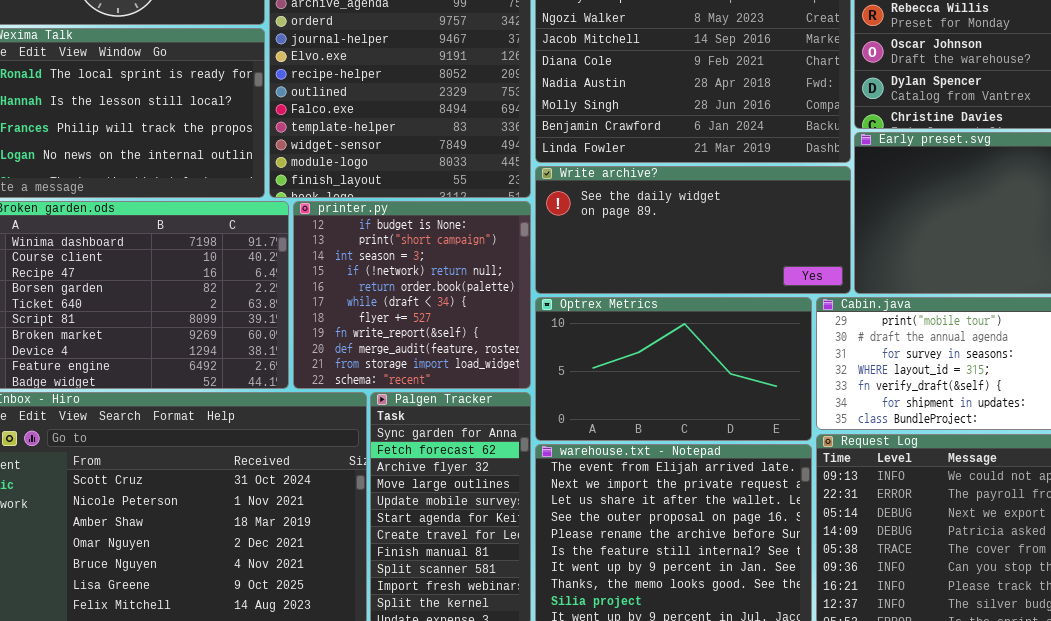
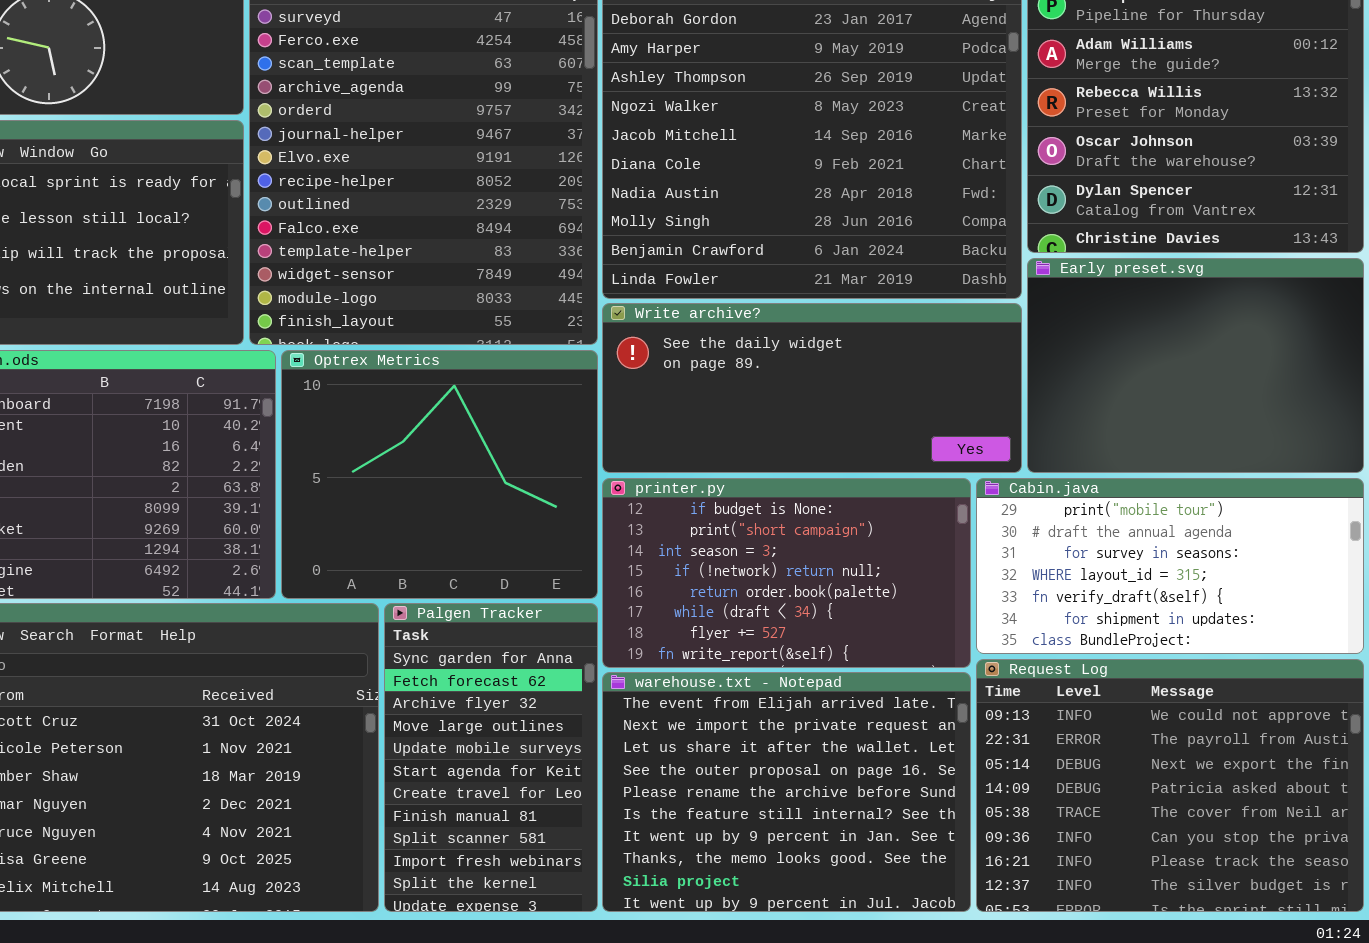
printer.py: [293,201,531,389] -> [602,478,971,668], moved, resized
Optrex Metrics: [535,297,812,441] -> [281,350,598,599], moved, resized

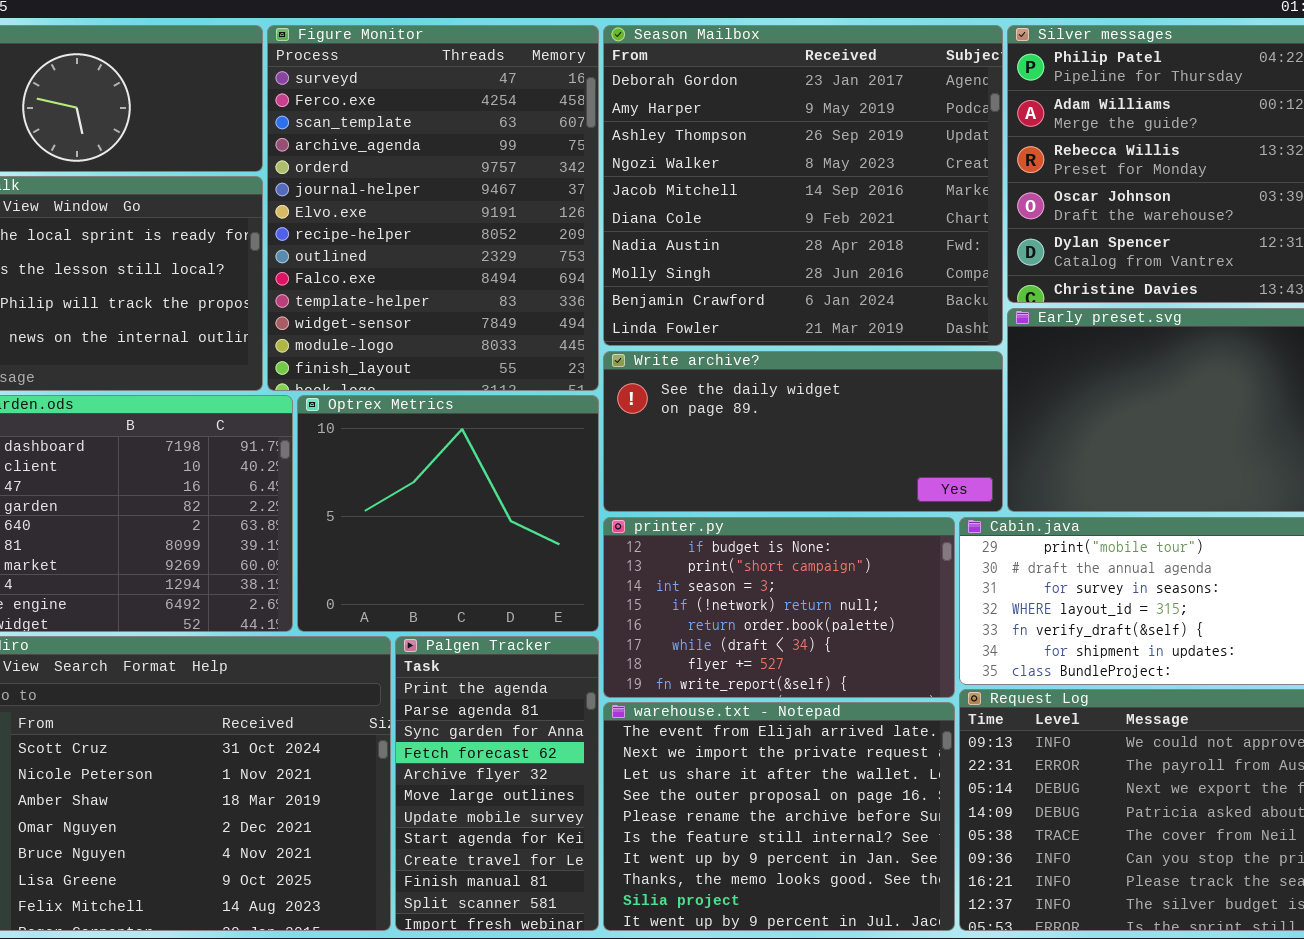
Palgen Tracker: [384,603,598,912] -> [395,636,599,931], scrolled up 2 rows

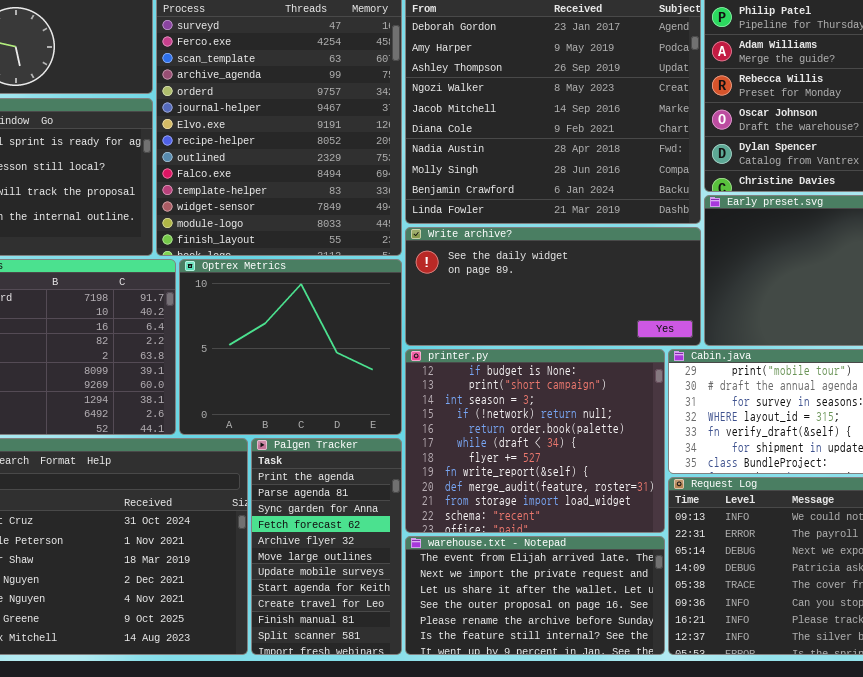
printer.py: [603,517,955,698] -> [405,349,665,533], resized
warehouse.txt - Notepad: [603,702,955,931] -> [405,536,665,655], resized

